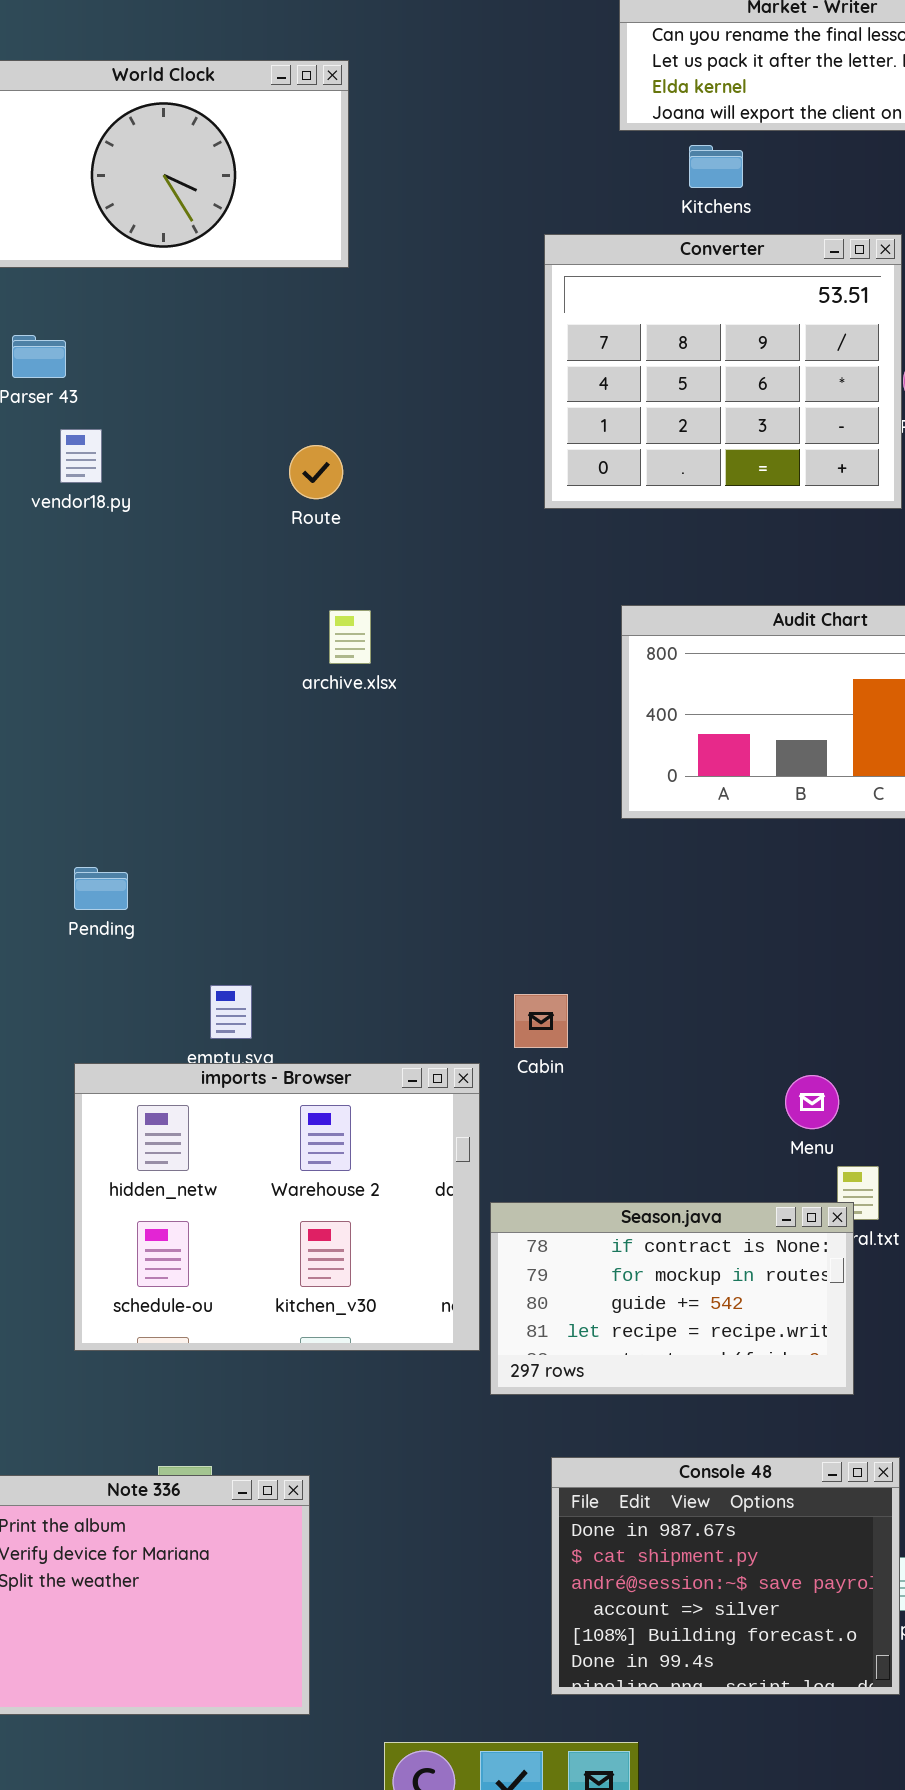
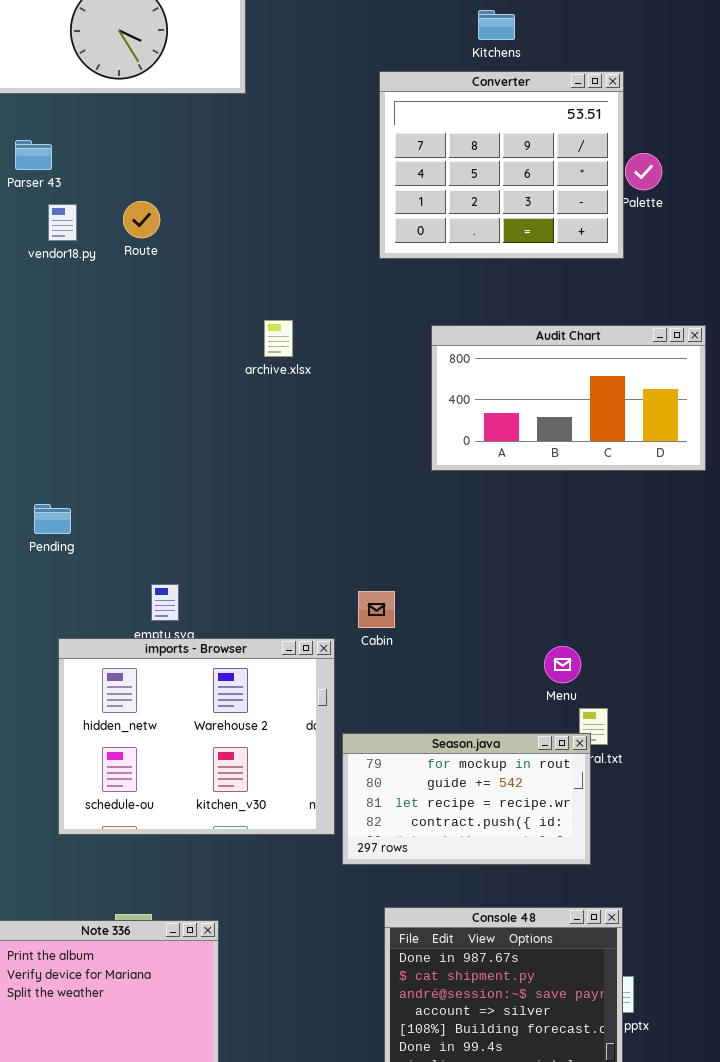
Route: [289,445,343,499] -> [123,201,160,238], moved
archive.xlsx: [329,610,371,664] -> [264,320,293,357], moved
Pending: [74,867,128,910] -> [34,504,71,534], moved
Season.java: [490,1202,854,1395] -> [342,733,591,865], scrolled down 1 row

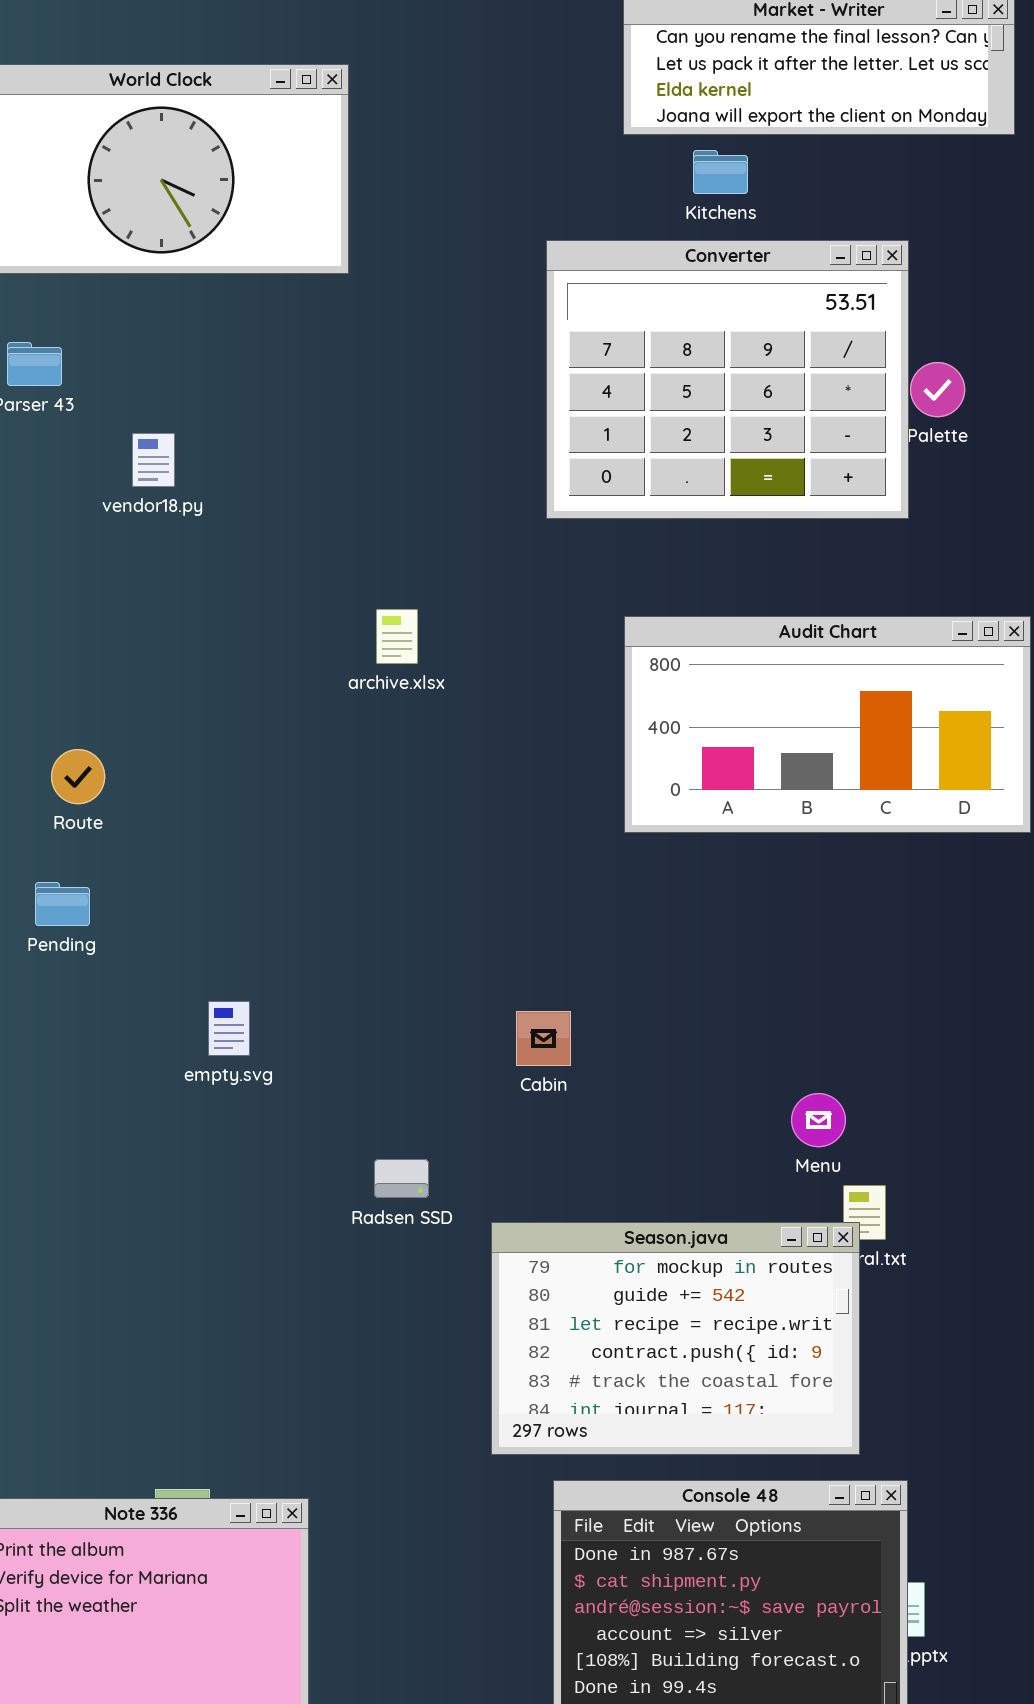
Route: [123,201,160,238] -> [51,749,105,804], moved
vendor18.py: [48,204,77,241] -> [132,433,175,487], moved
imports - Browser: [58,638,335,835] -> none, closed
Season.java: [342,733,591,865] -> [491,1222,860,1455], resized

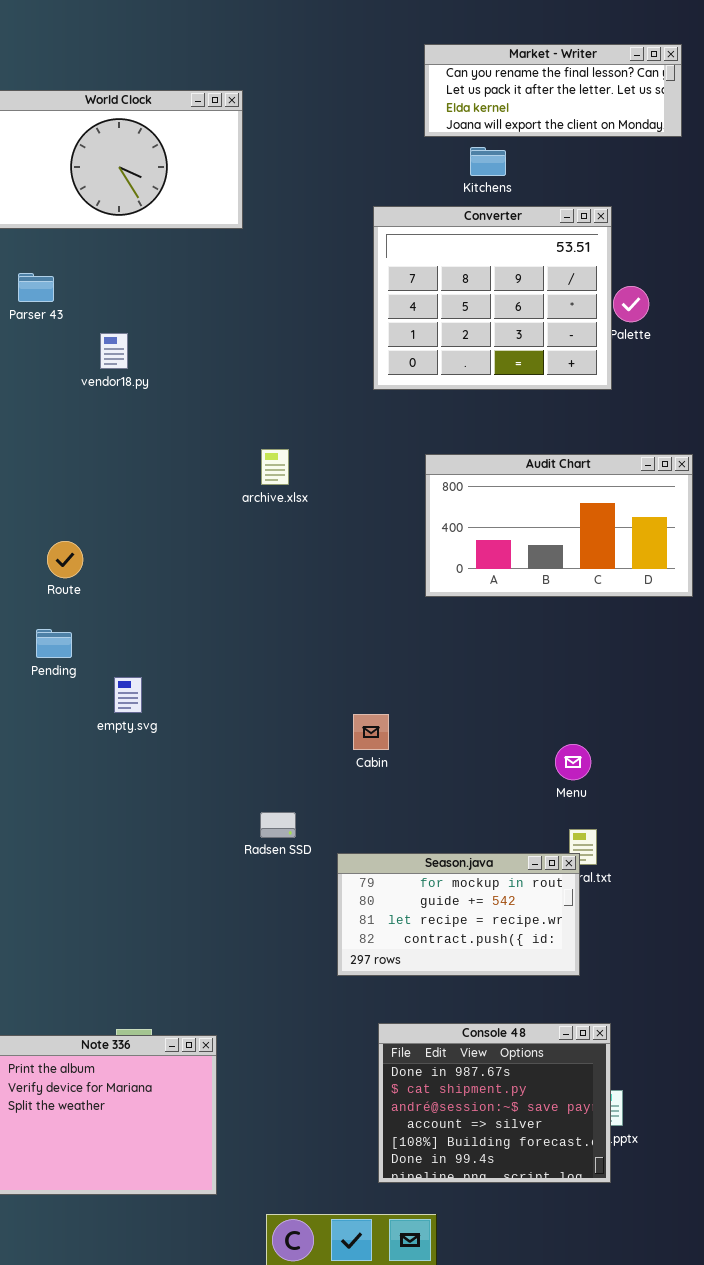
empty.svg: [208,1001,250,1056] -> [114,677,142,713], moved
Menu: [791,1093,846,1147] -> [555,744,591,780], moved
Season.java: [491,1222,860,1455] -> [337,853,580,976], resized

